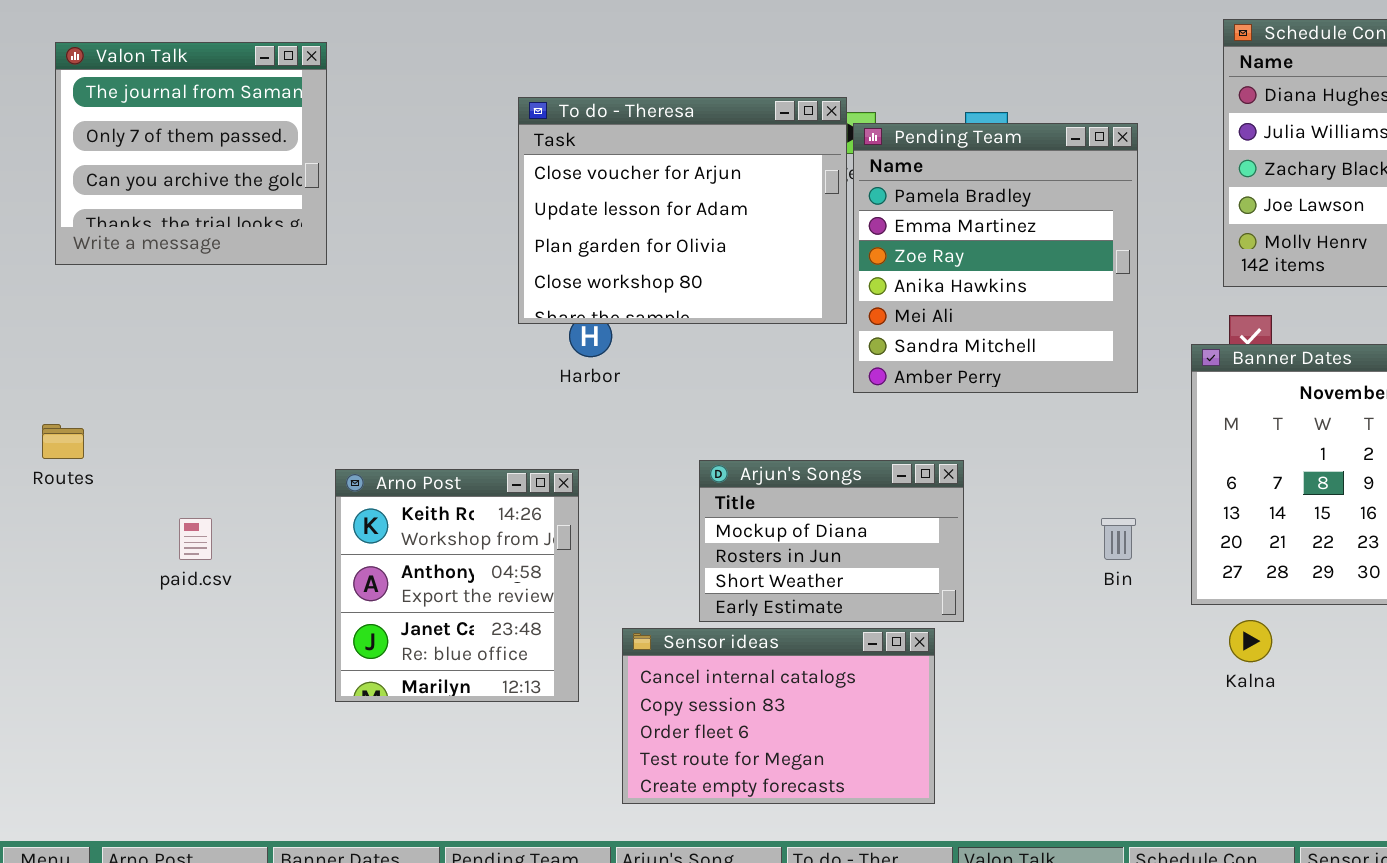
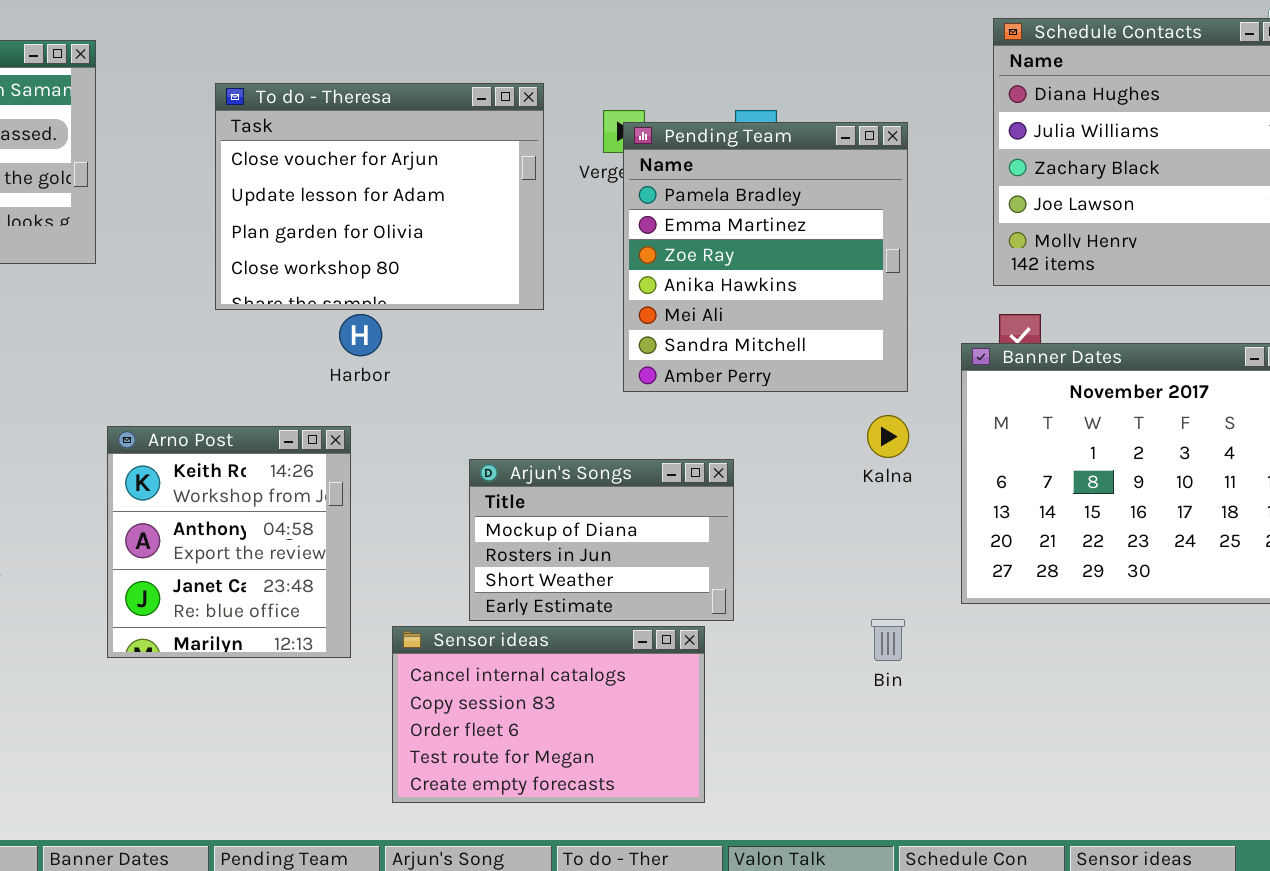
To do - Theresa: [518,97,847,324] -> [215,83,544,310], moved
Arno Post: [335,469,579,702] -> [107,426,351,658], moved
Bin: [1101,518,1136,560] -> [871,619,905,661], moved
Kalna: [1229,620,1272,662] -> [867,415,909,458], moved

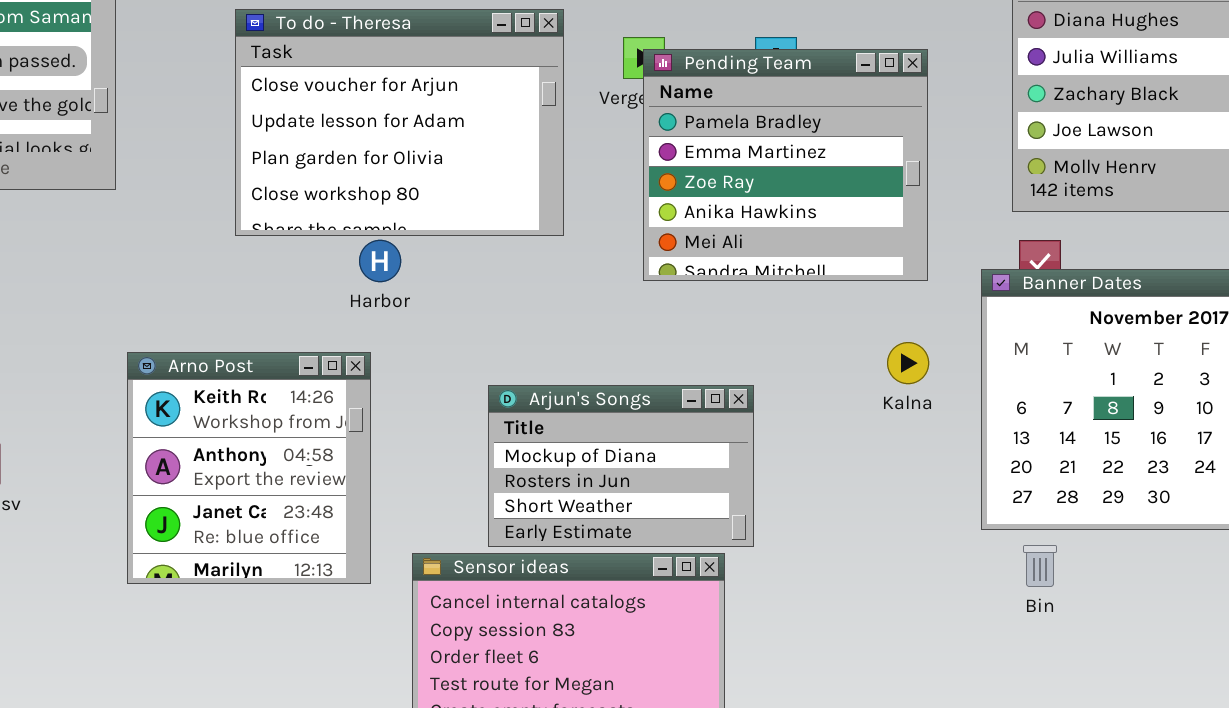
Pending Team: [623,122,908,392] -> [643,49,928,281], resized
Bin: [871,619,905,661] -> [1023,545,1057,587], moved

